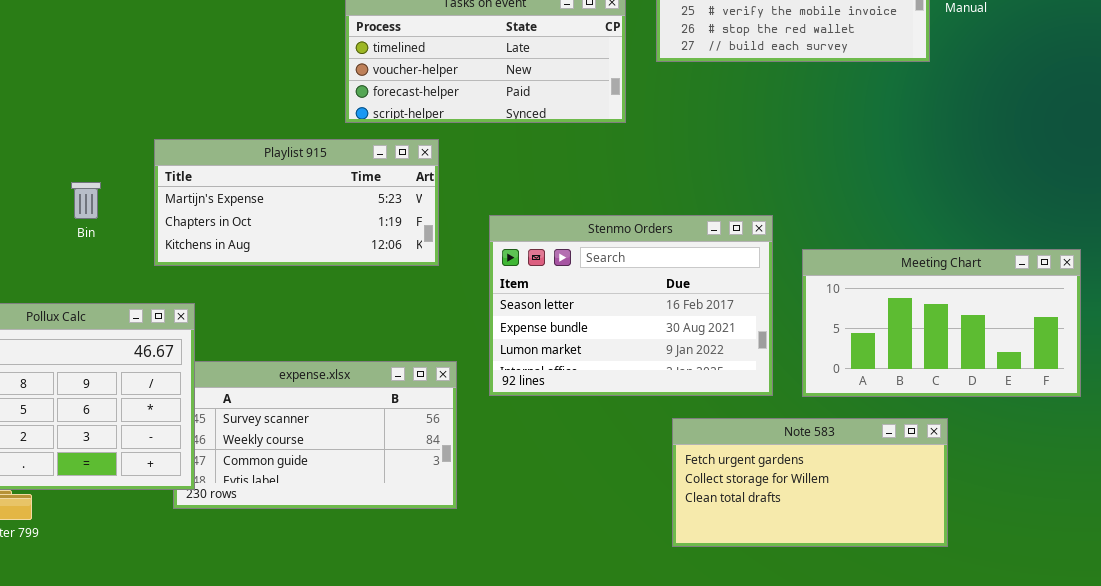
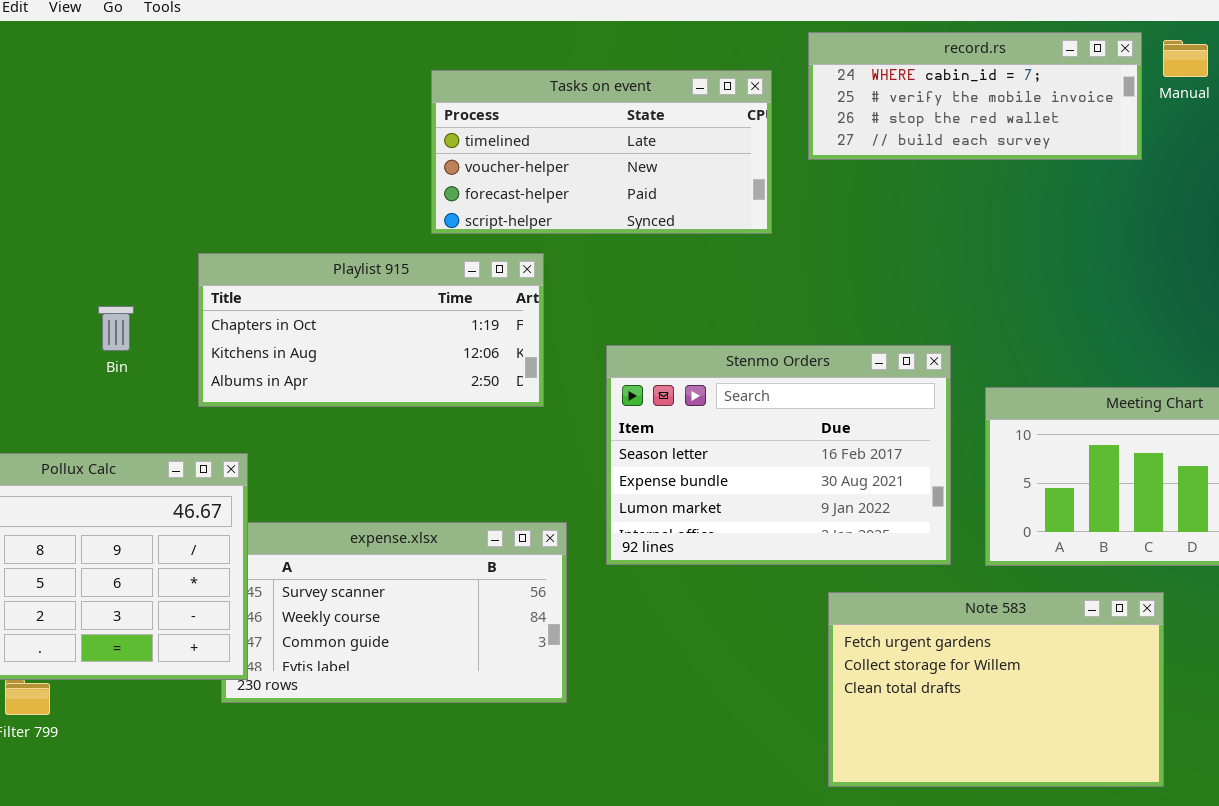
Playlist 915: [154,139,439,266] -> [198,253,544,407], scrolled down 1 row
Note 583: [672,418,948,547] -> [828,592,1164,787], resized

